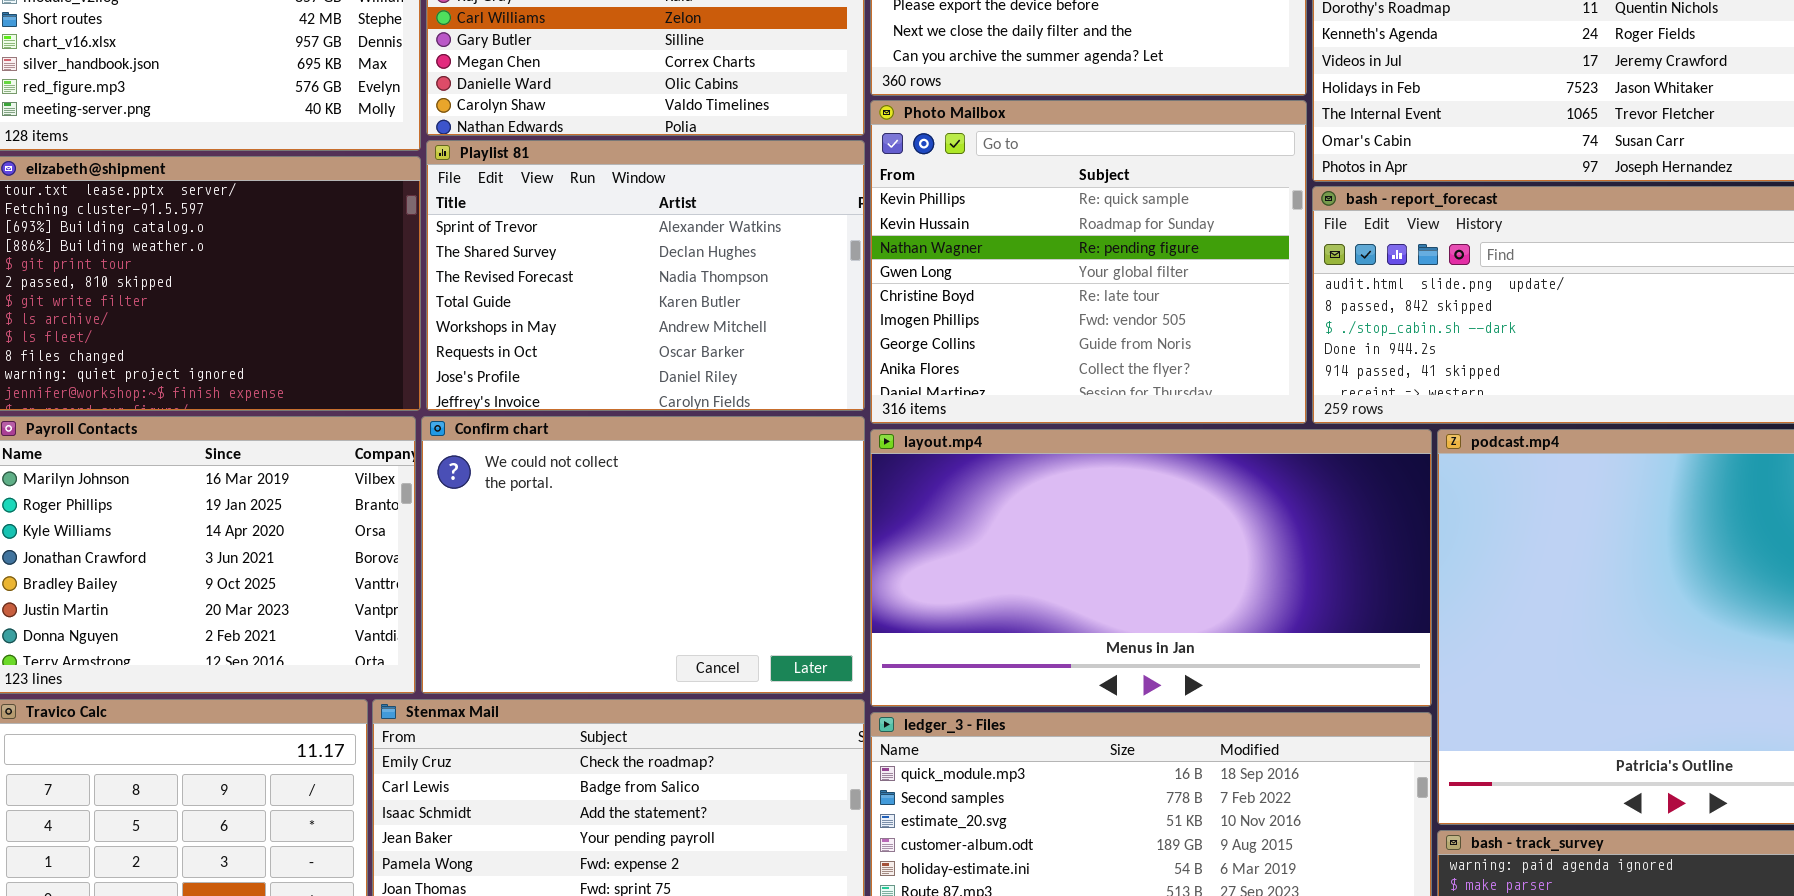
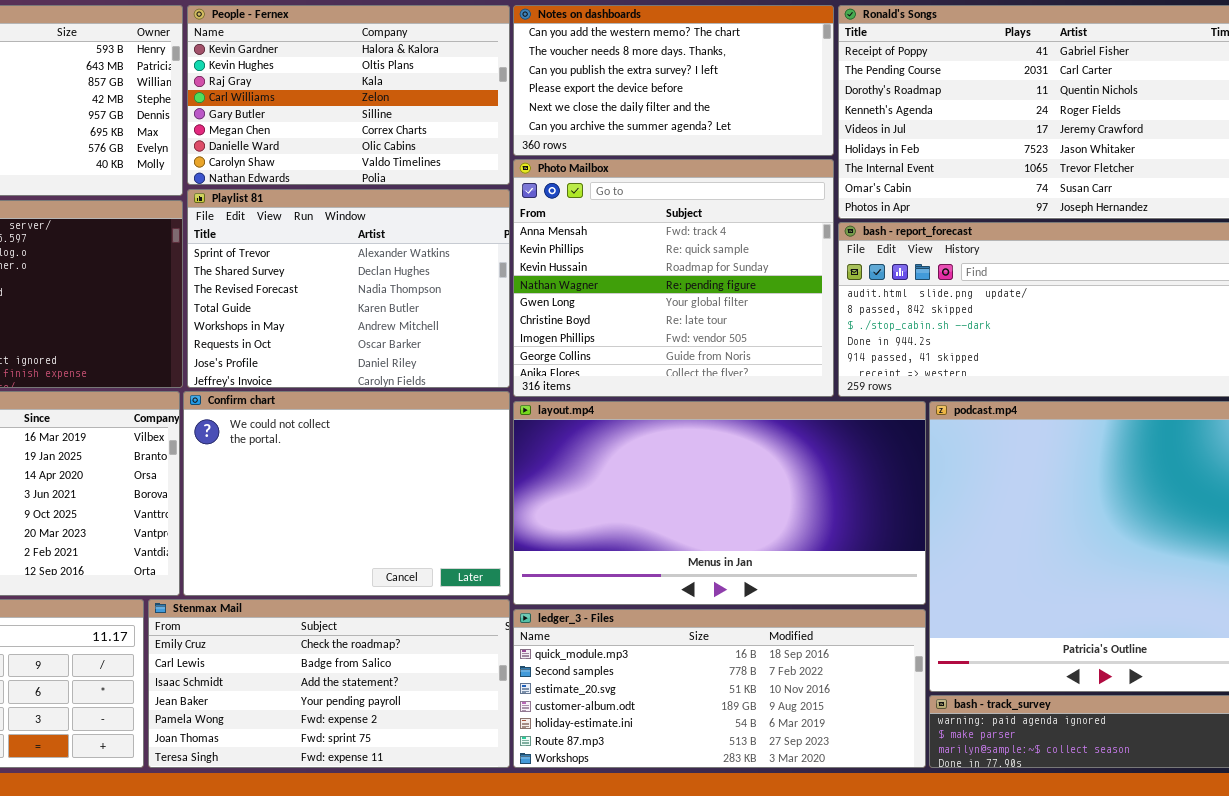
Photo Mailbox: [870,100,1307,424] -> [513,159,834,397], scrolled up 1 row

